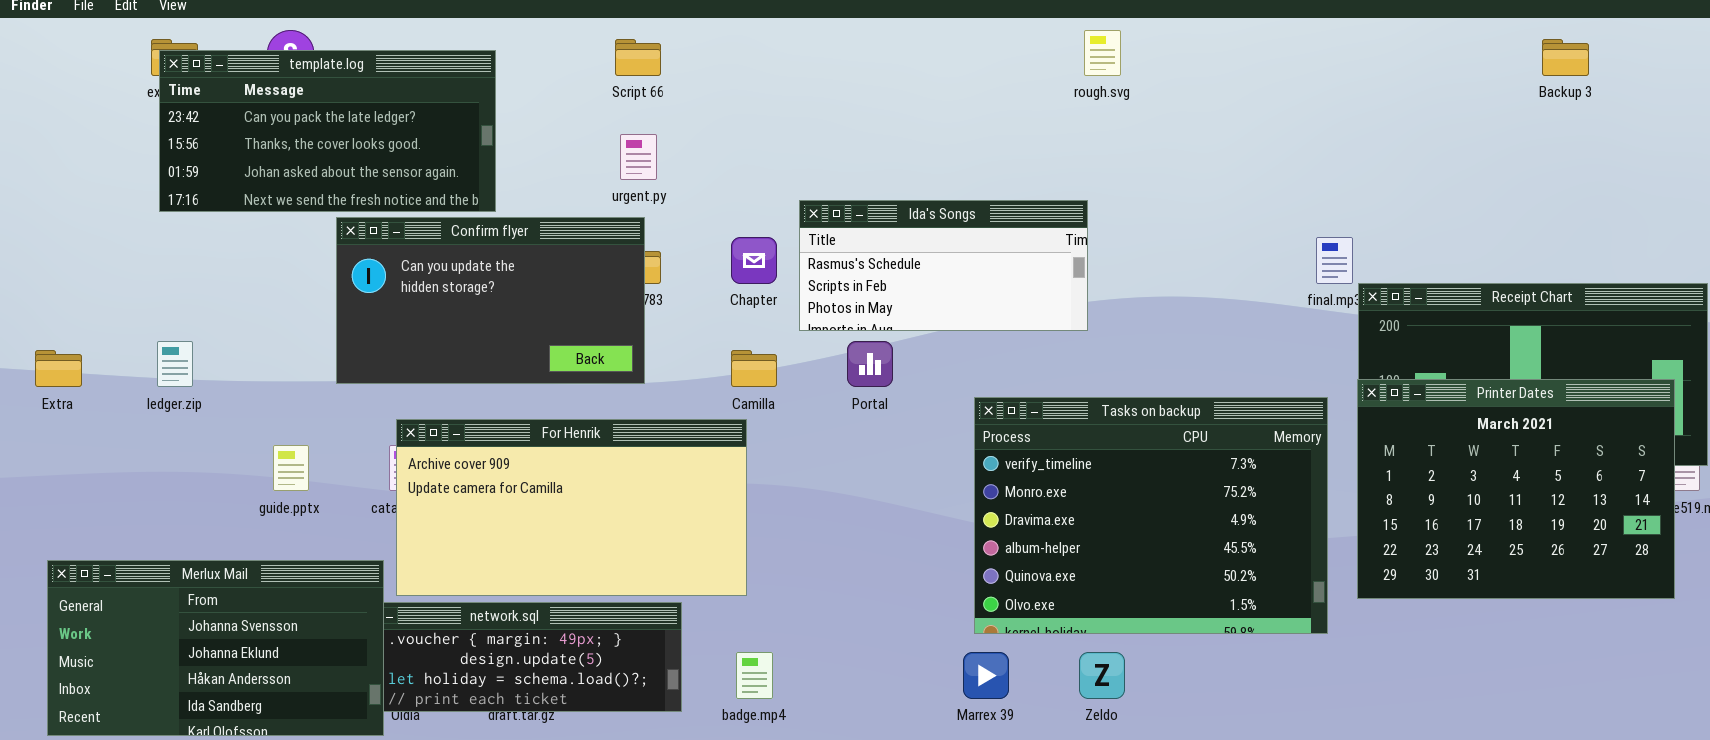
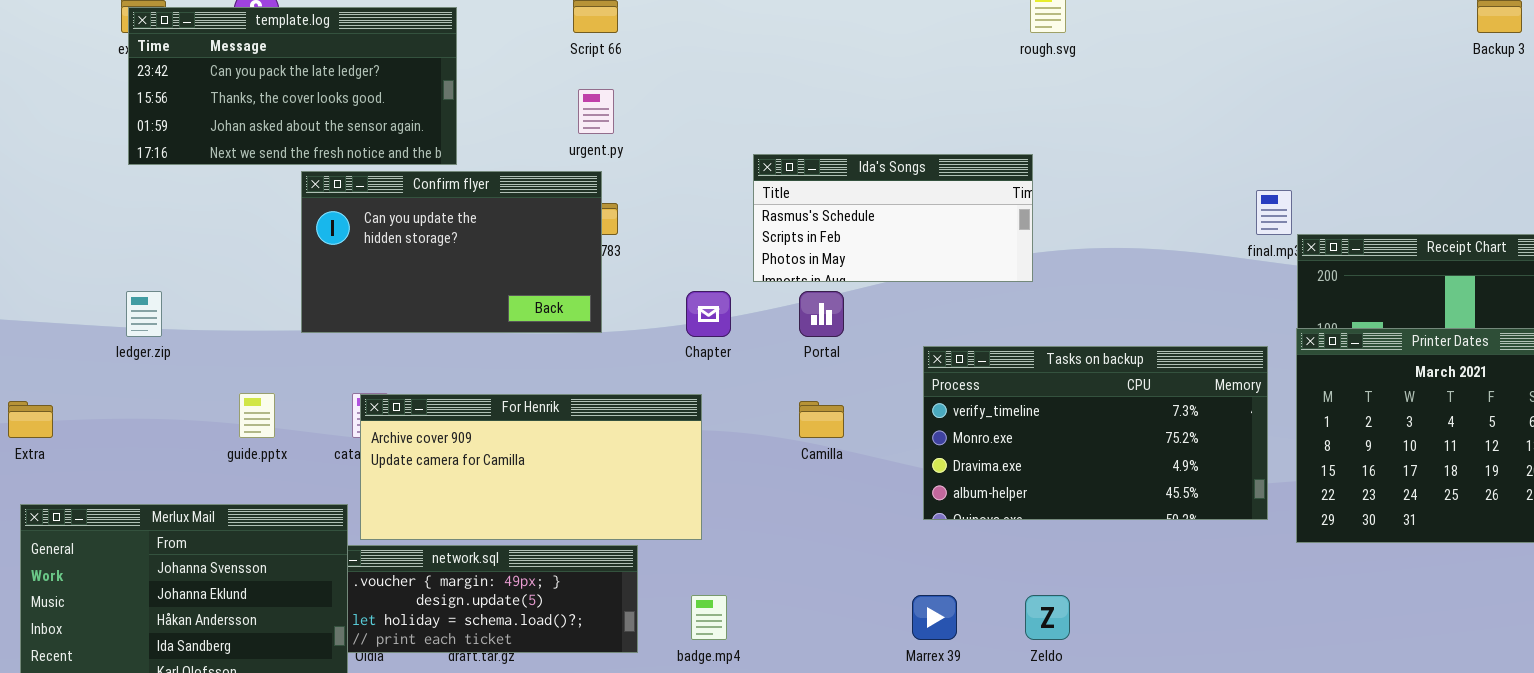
Chapter: [731,237,777,284] -> [686,291,731,337], moved
Extra: [35,350,82,387] -> [8,401,53,438], moved
Camilla: [731,350,777,387] -> [799,401,844,438], moved
Tasks on backup: [974,397,1328,634] -> [923,346,1268,520], resized
For Henrik: [396,419,747,596] -> [360,394,702,540], resized

